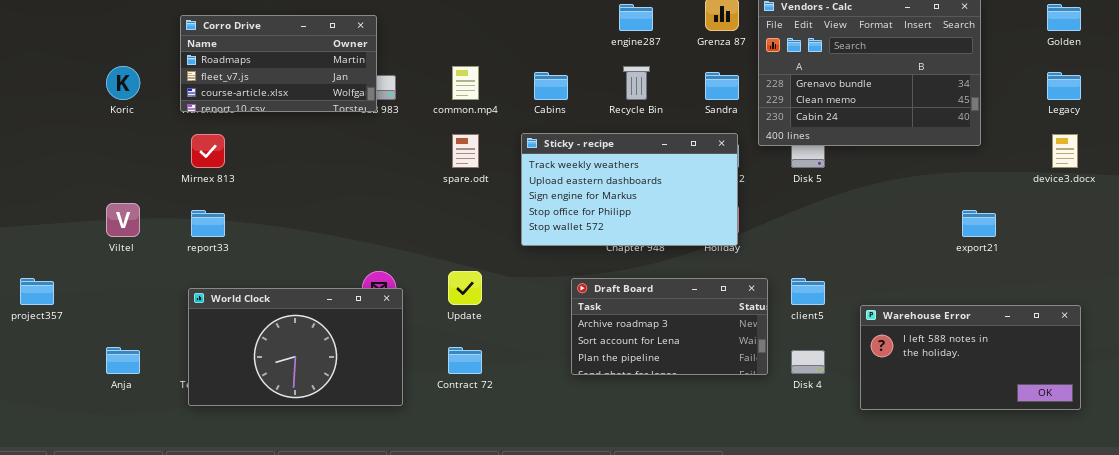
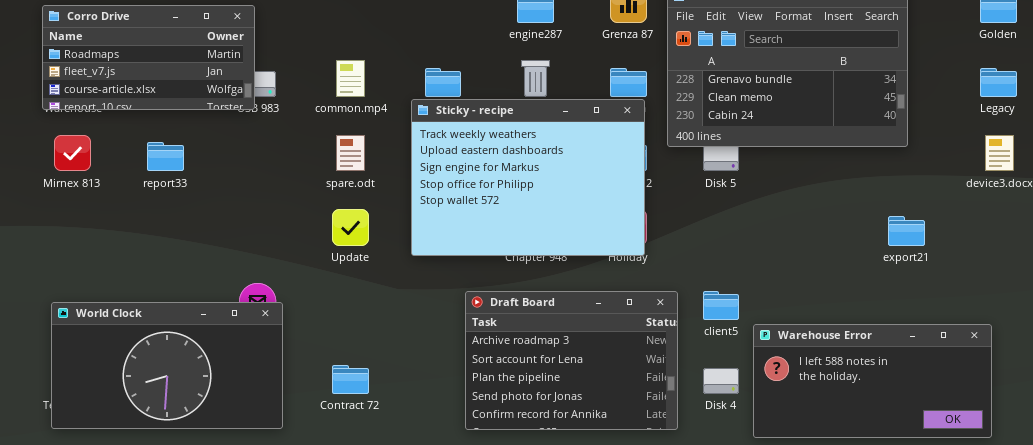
Sticky - recipe: [521,133,738,246] -> [411,99,645,256], resized
report33: [191,210,225,237] -> [147,142,184,171], moved
Update: [448,271,482,305] -> [332,209,369,246], moved
Draft Board: [571,278,768,375] -> [465,291,678,430], resized
Warehouse Error: [860,305,1081,410] -> [753,324,992,438], moved

